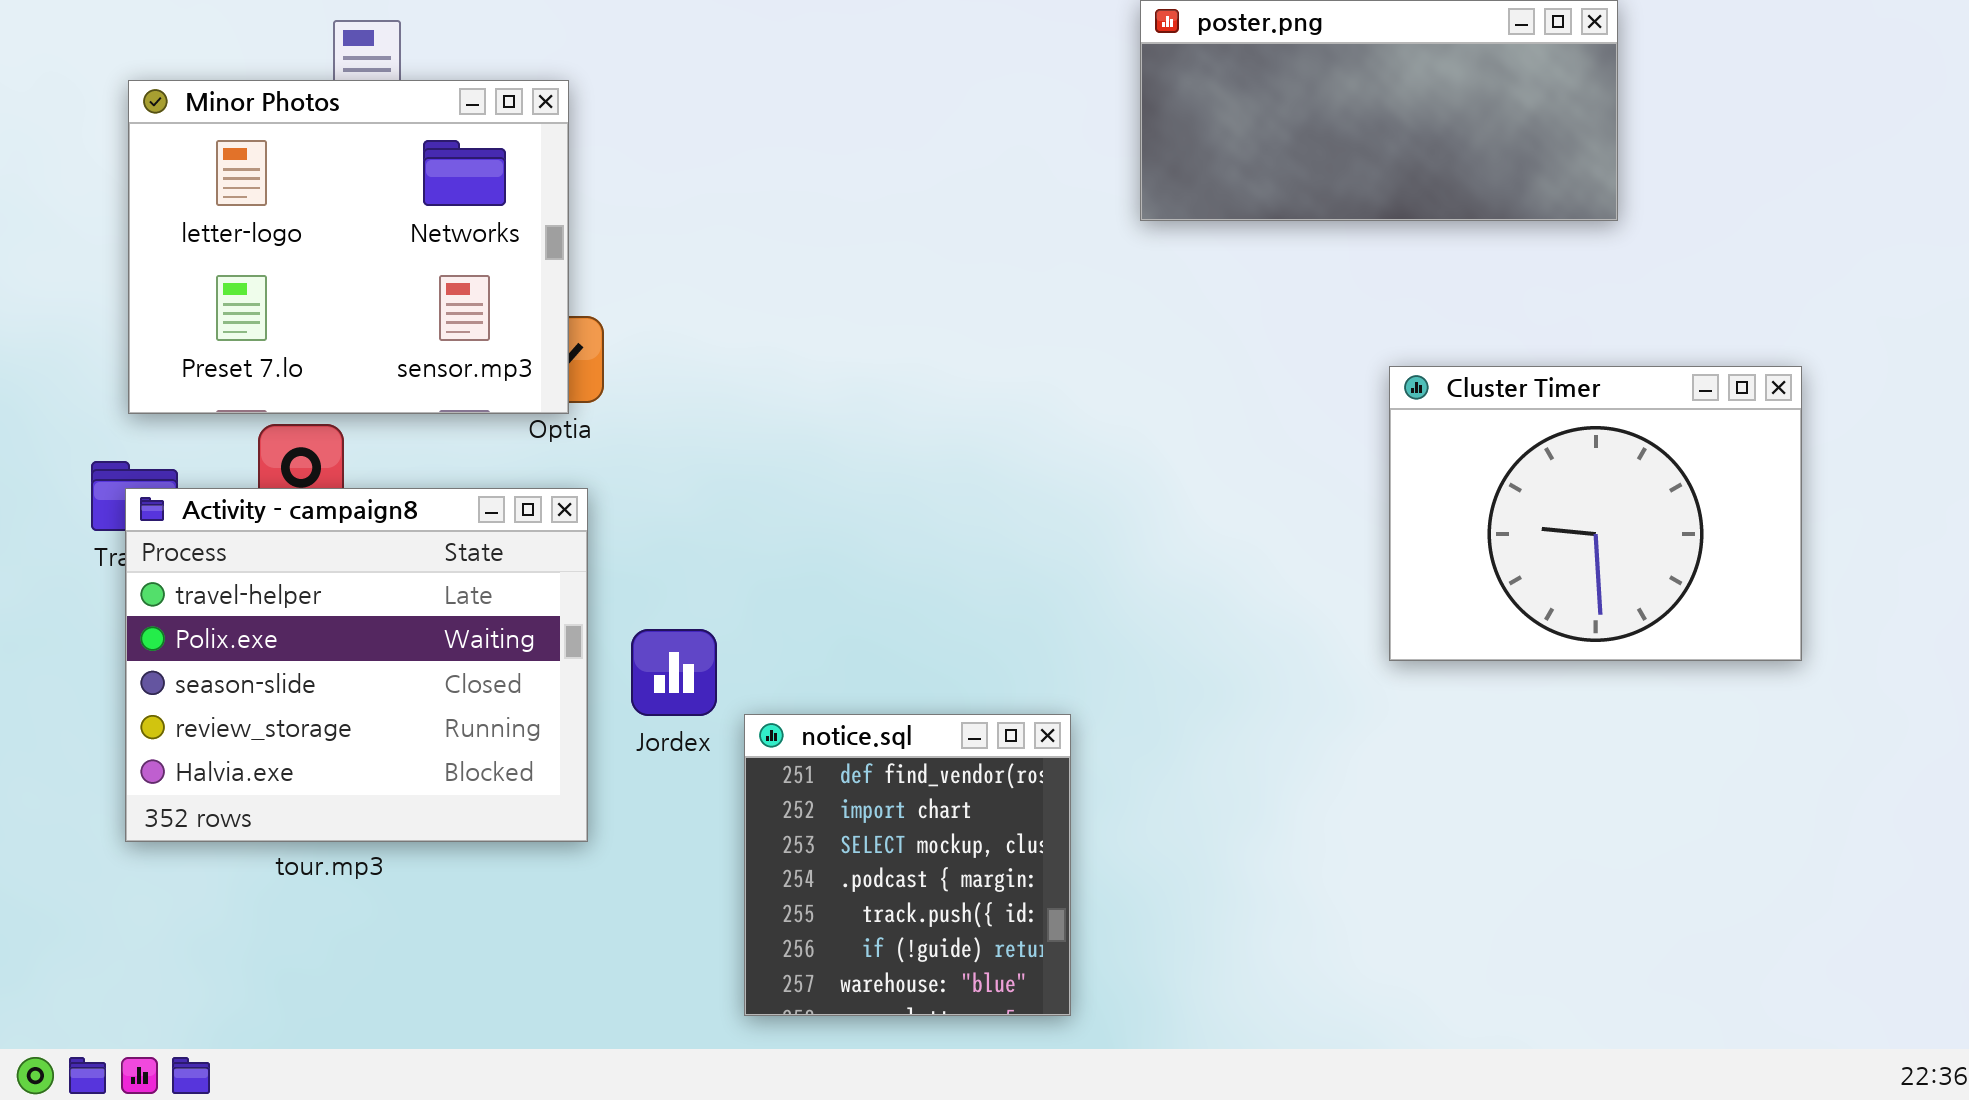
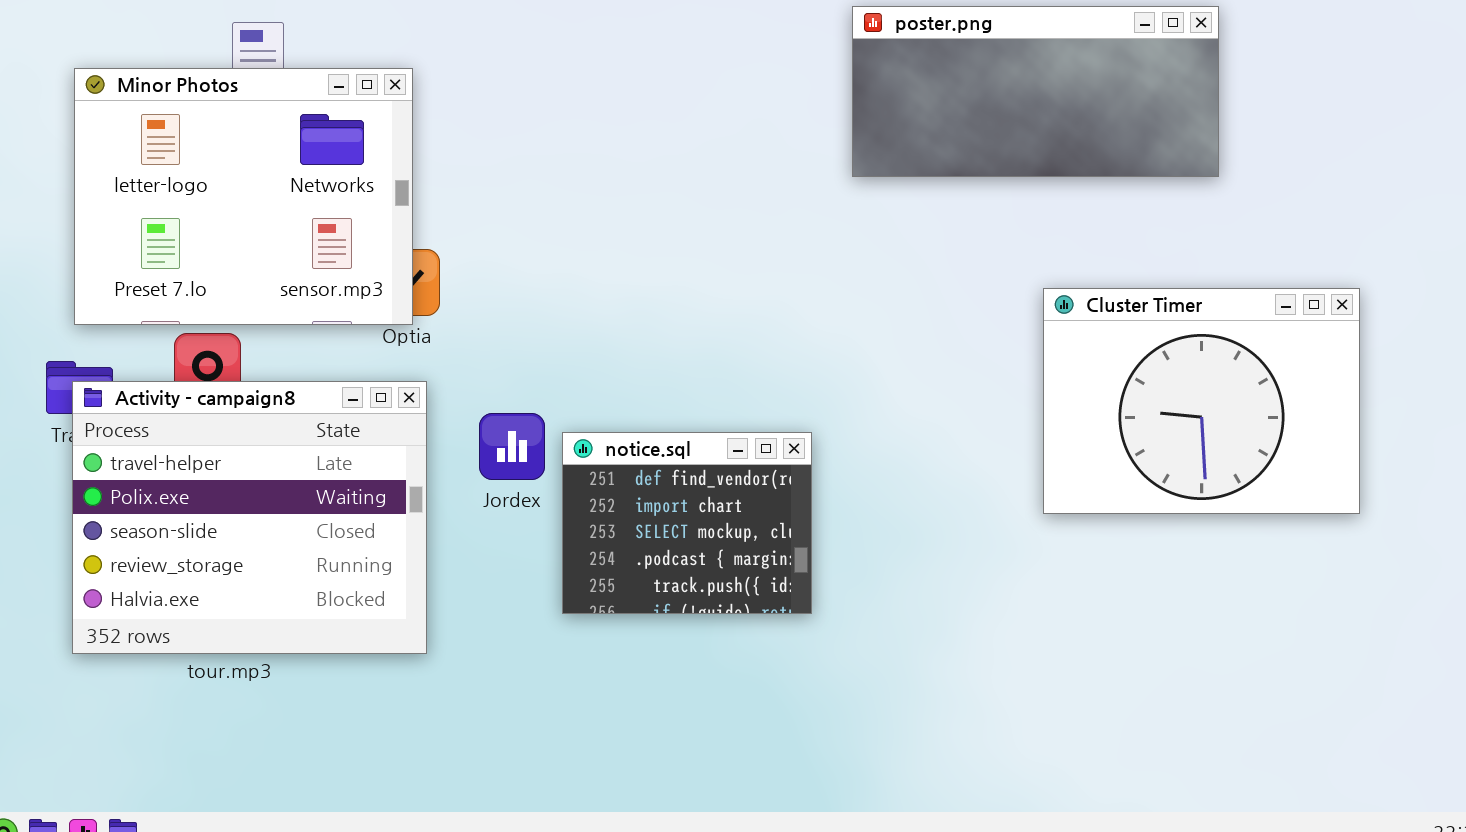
Jordex: [631,629,717,716] -> [479,413,545,480], moved
notice.sql: [744,714,1071,1016] -> [562,432,812,614], moved, resized

